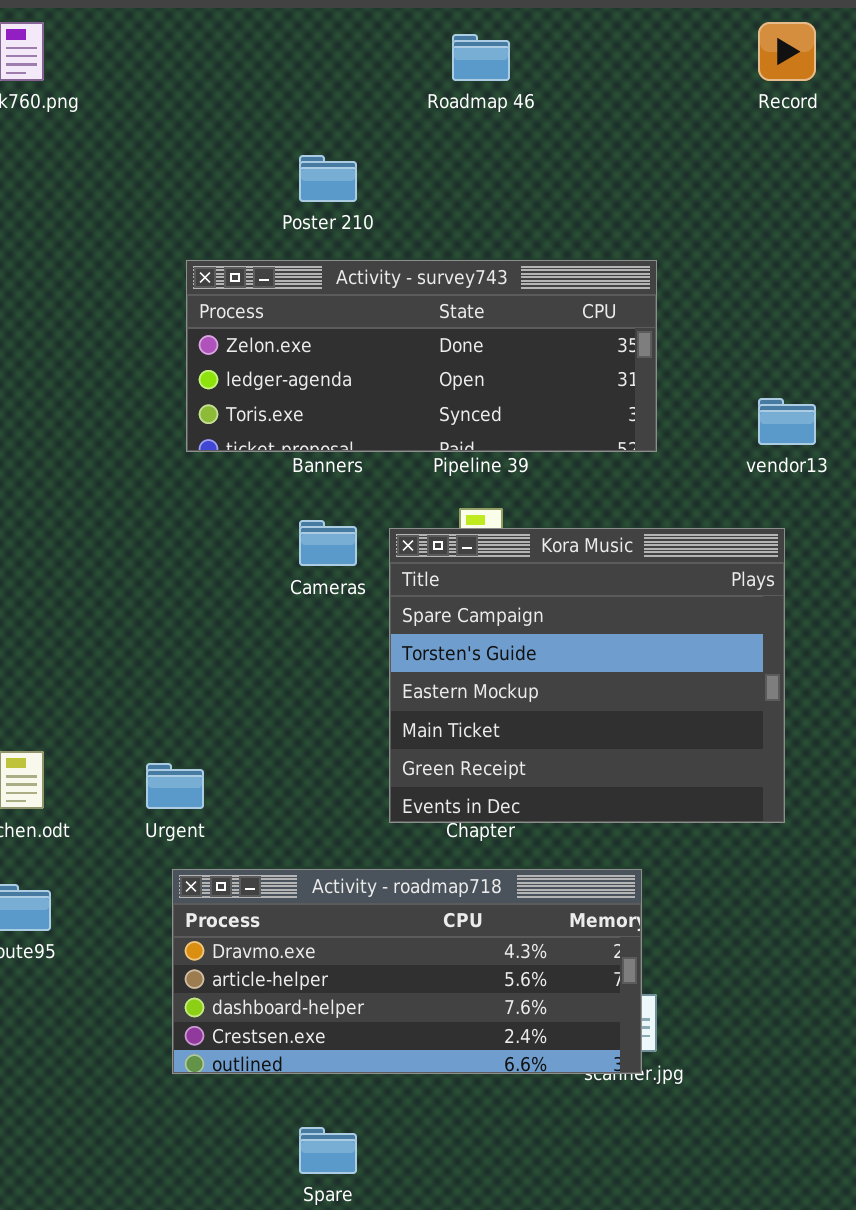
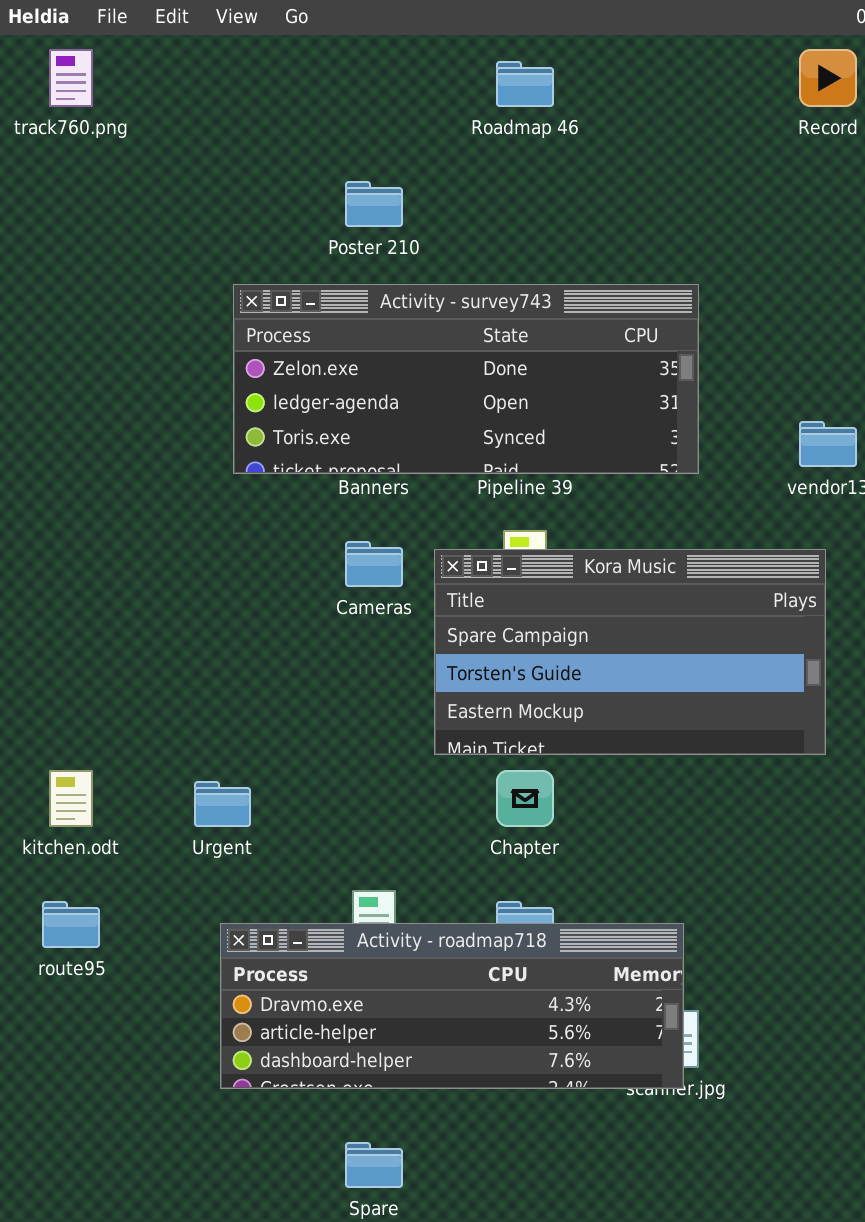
Kora Music: [389,528,785,823] -> [434,549,826,755], resized
Activity - roadmap718: [172,869,642,1074] -> [220,923,684,1089], resized

